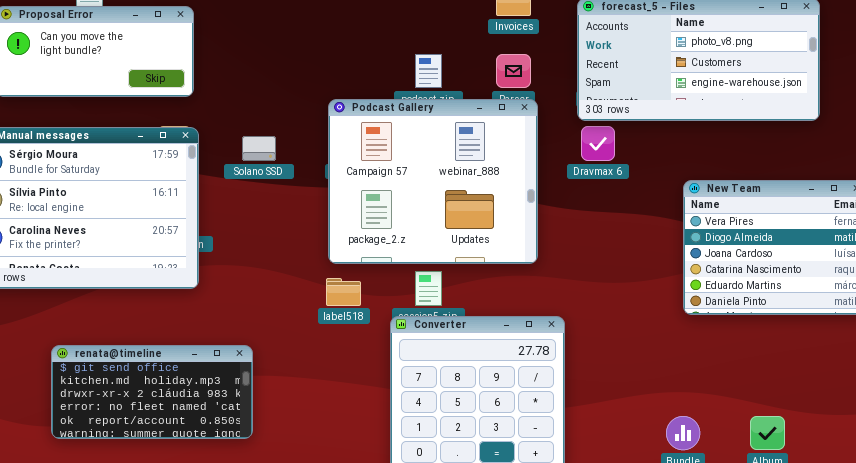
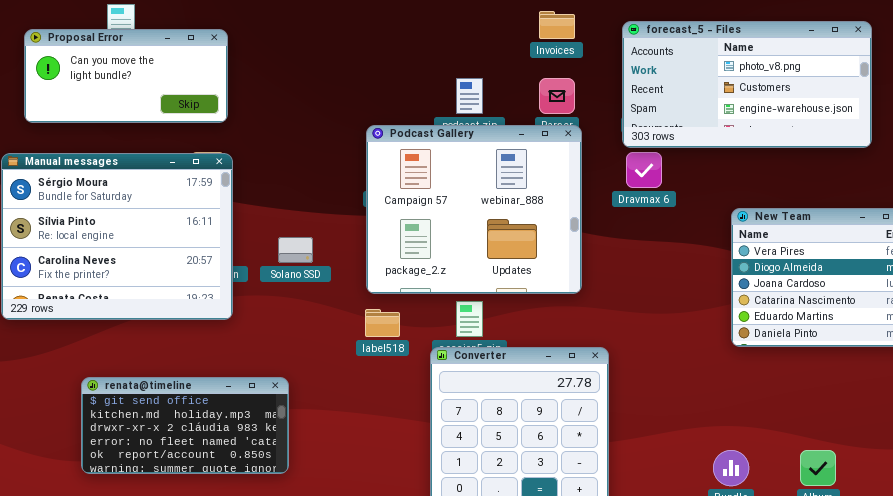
Solano SSD: [242,136,276,161] -> [278,237,313,263], moved

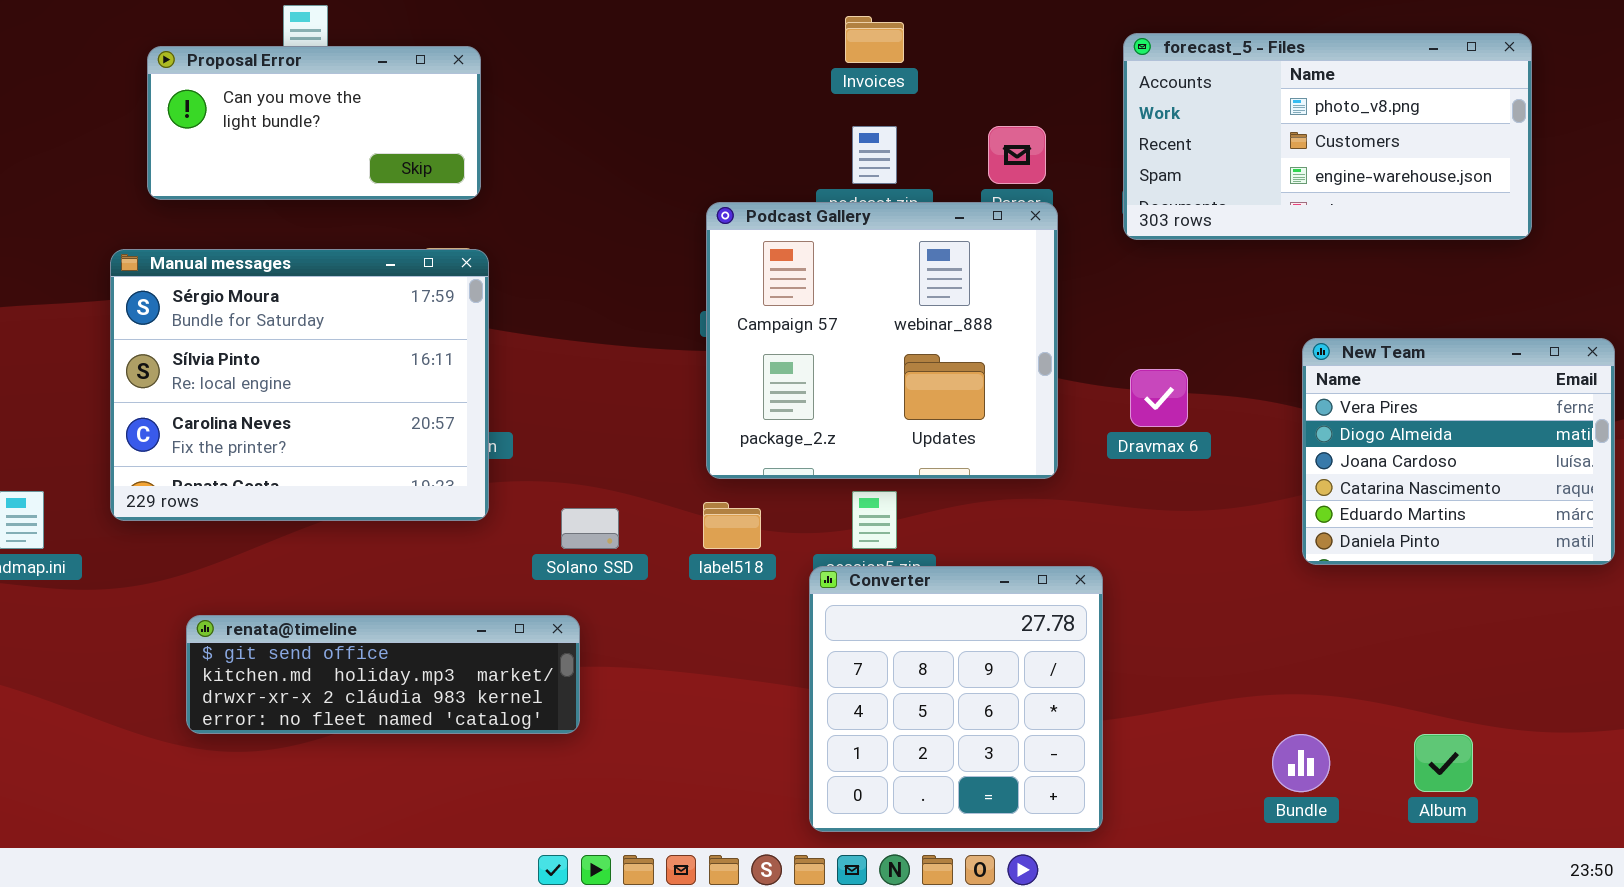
Invoices: [539,11,575,39] -> [845,16,904,63], moved
Dravmax 6: [626,152,662,188] -> [1130,369,1188,427], moved
Solano SSD: [278,237,313,263] -> [561,508,619,549], moved
renata@timeline: [81,377,289,474] -> [186,615,580,734], resized

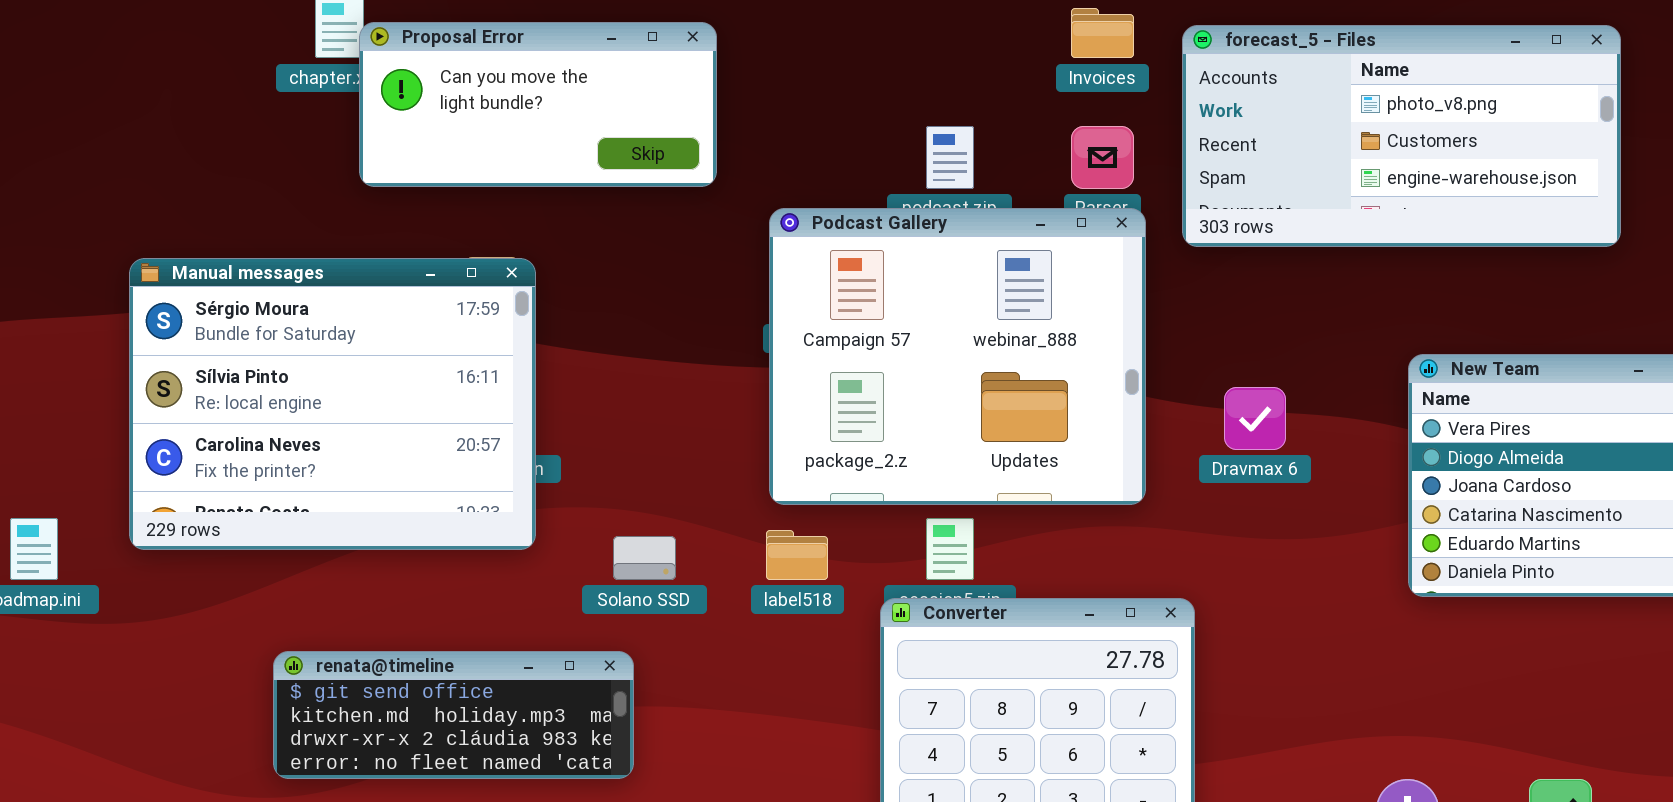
Invoices: [845,16,904,63] -> [1071,8,1134,58], moved
forecast_5 - Files: [1123,33,1532,240] -> [1182,25,1621,247], moved
Proposal Error: [147,46,481,200] -> [359,22,717,187], moved
renata@timeline: [186,615,580,734] -> [273,651,634,779], resized

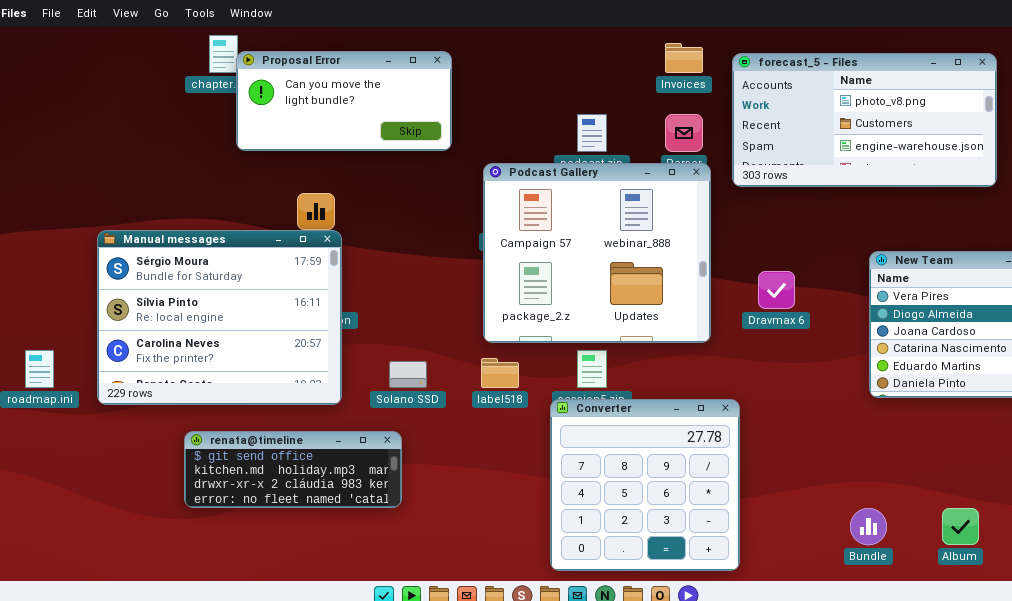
Manual messages: [129,258,536,550] -> [97,230,342,405], moved

